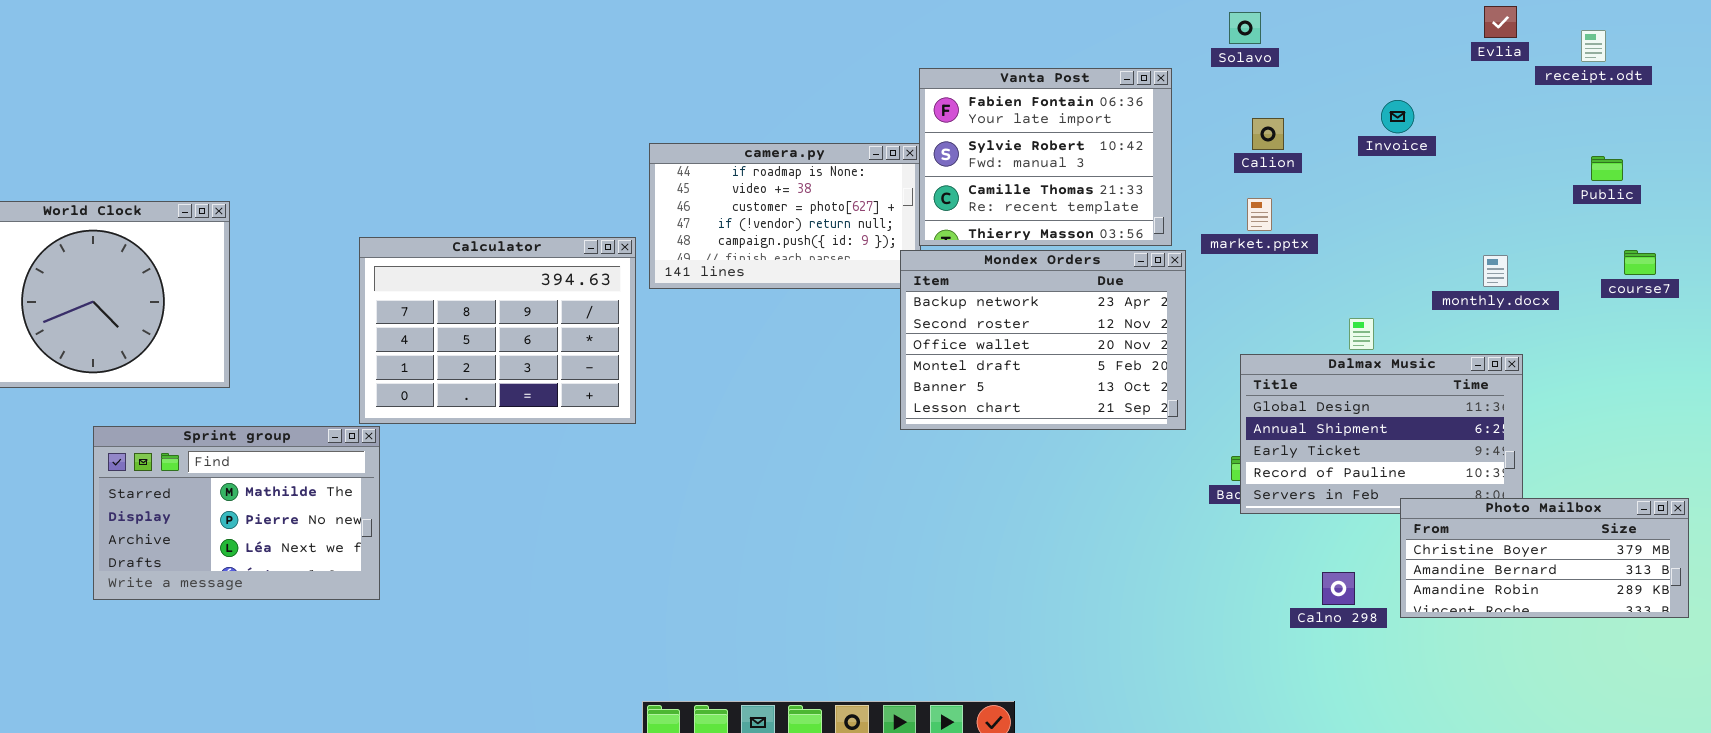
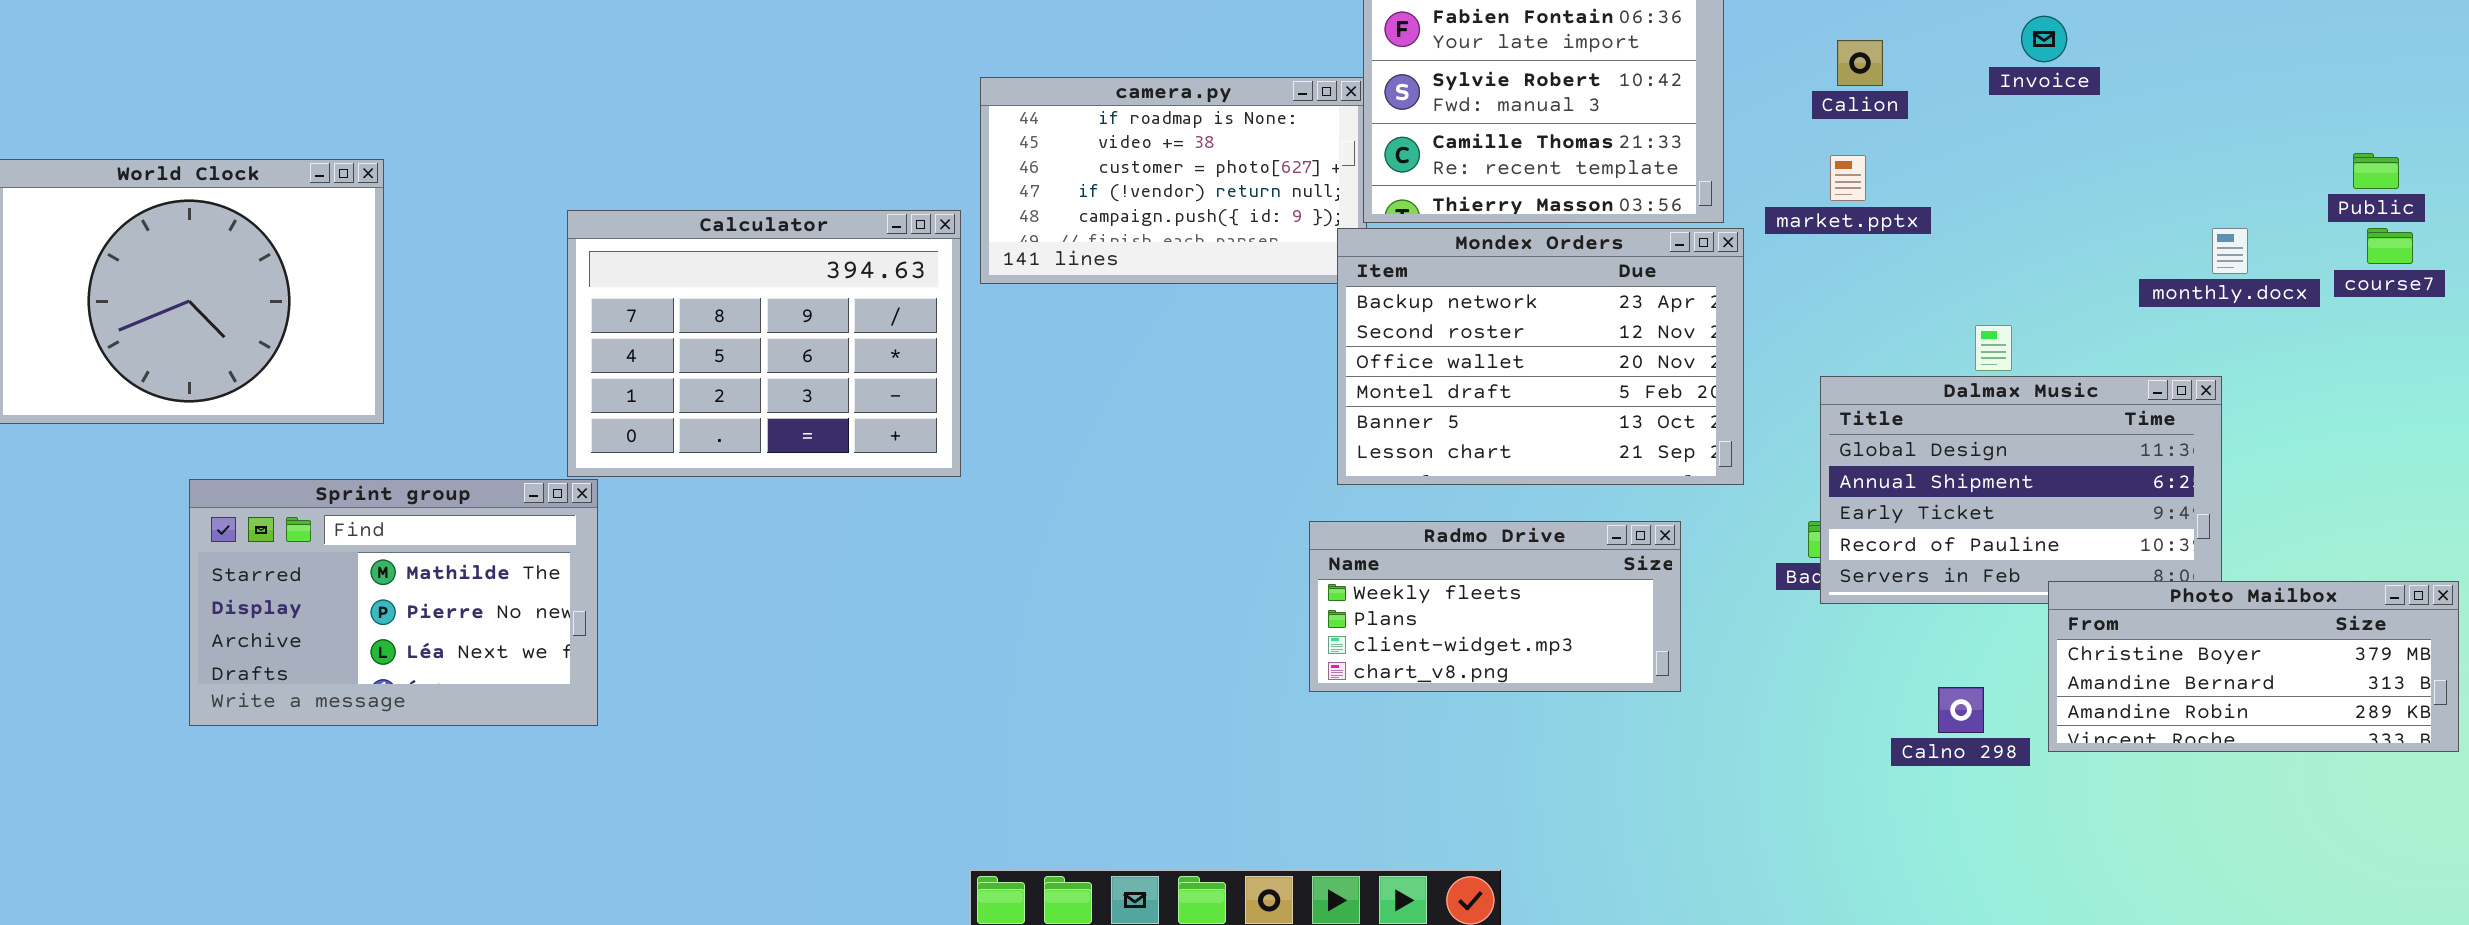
Public: [1591,156,1623,181] -> [2353,153,2399,189], moved
monthly.docx: [1483,255,1508,287] -> [2212,228,2248,274], moved
Radmo Drive: none -> [1309,521,1681,692], opened

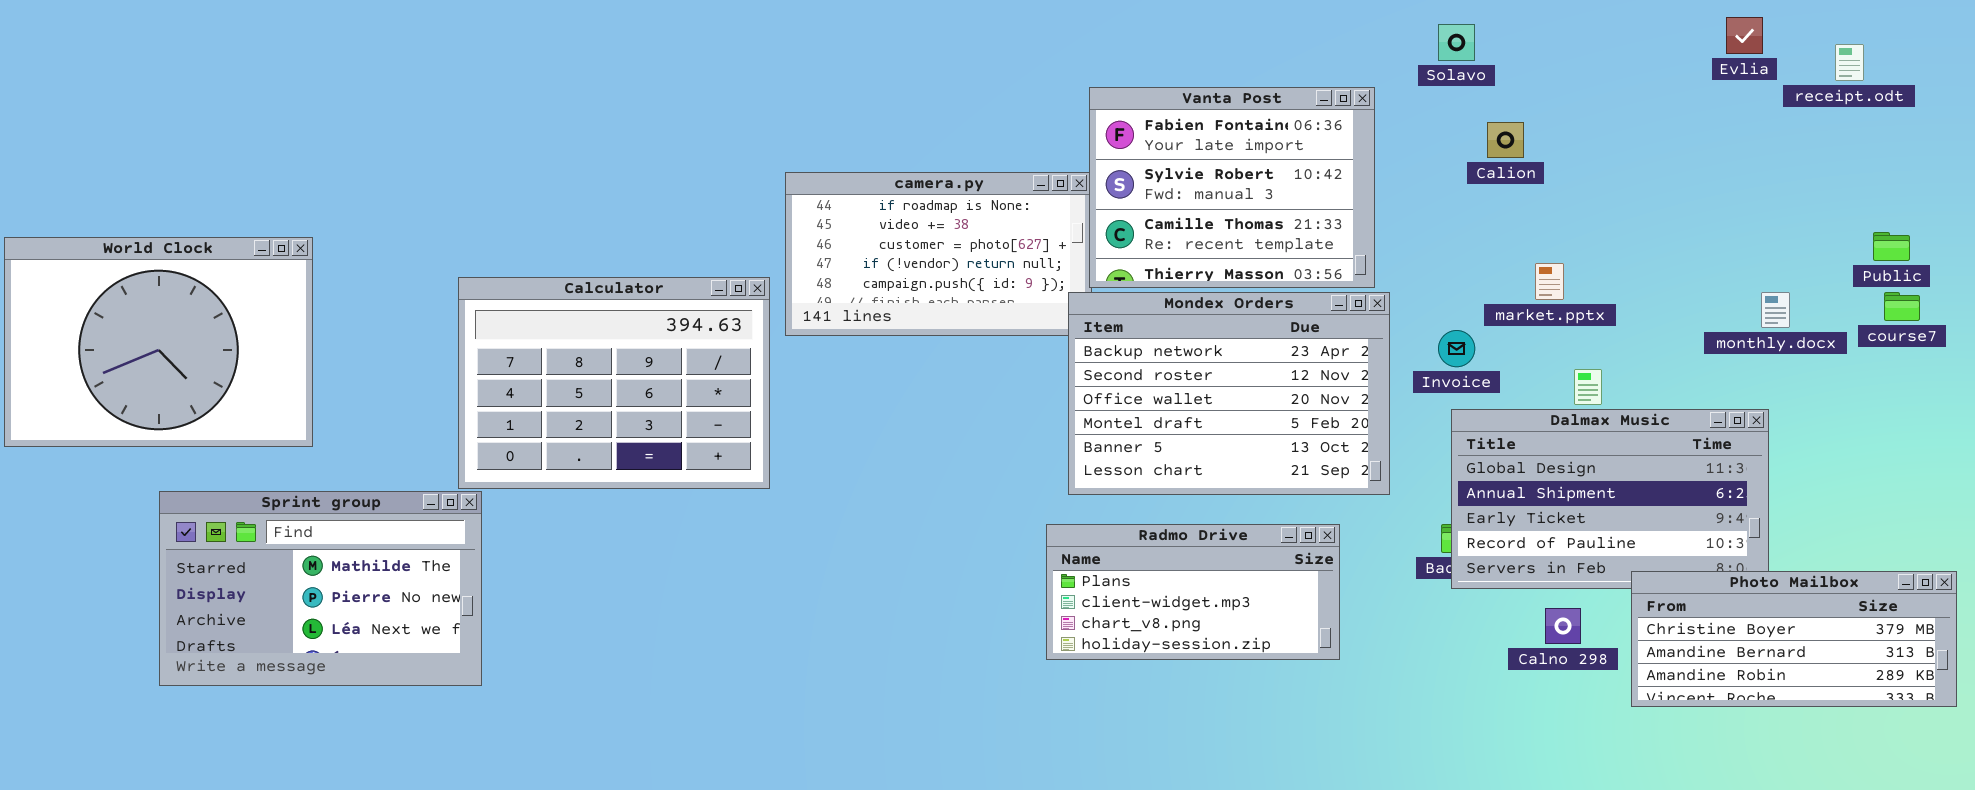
Invoice: [2021,16,2067,62] -> [1438,330,1475,367], moved
Calion: [1837,40,1883,86] -> [1487,122,1524,158], moved
market.pptx: [1830,155,1866,201] -> [1535,263,1564,300], moved
Radmo Drive: [1309,521,1681,692] -> [1046,524,1340,660], scrolled down 1 row
Calno 298: [1938,687,1984,733] -> [1545,608,1581,644], moved

